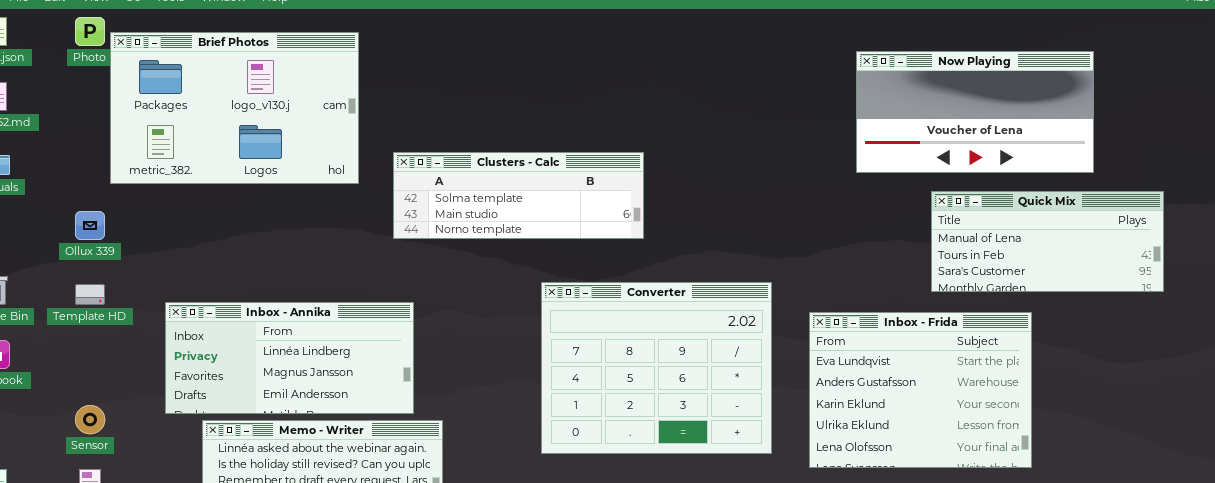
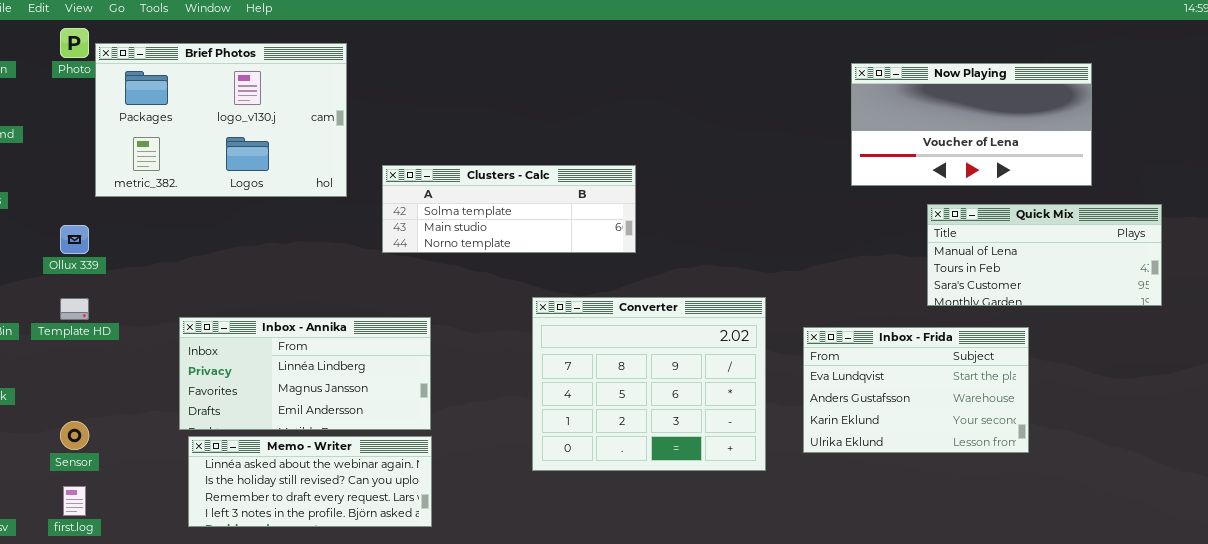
Inbox - Annika: [165,302,414,414] -> [179,317,431,430], moved
Inbox - Frida: [809,312,1032,468] -> [803,327,1029,453], resized

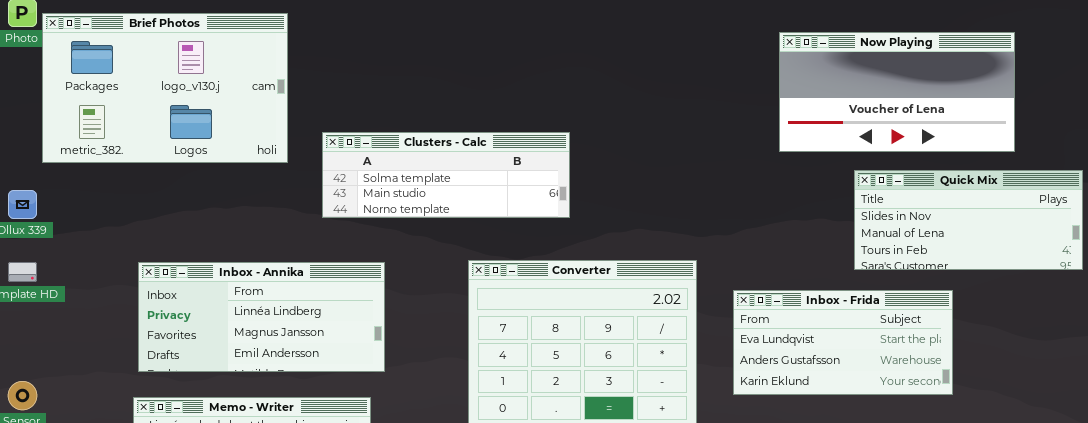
Quick Mix: [927,204,1162,306] -> [854,170,1083,270], scrolled up 1 row
Inbox - Annika: [179,317,431,430] -> [138,262,385,372], moved
Inbox - Frida: [803,327,1029,453] -> [733,290,953,395], resized

